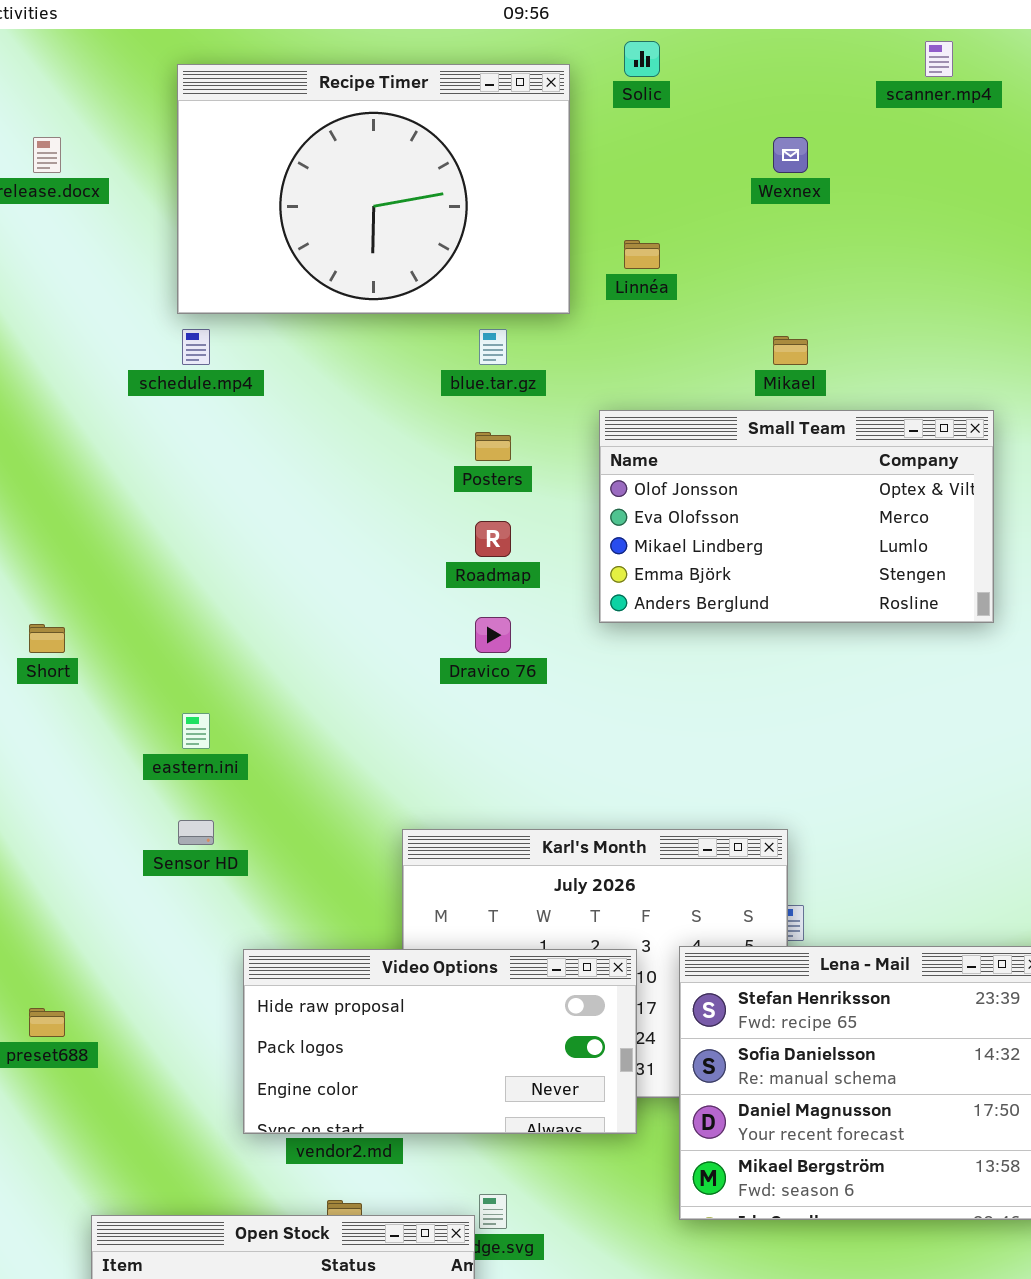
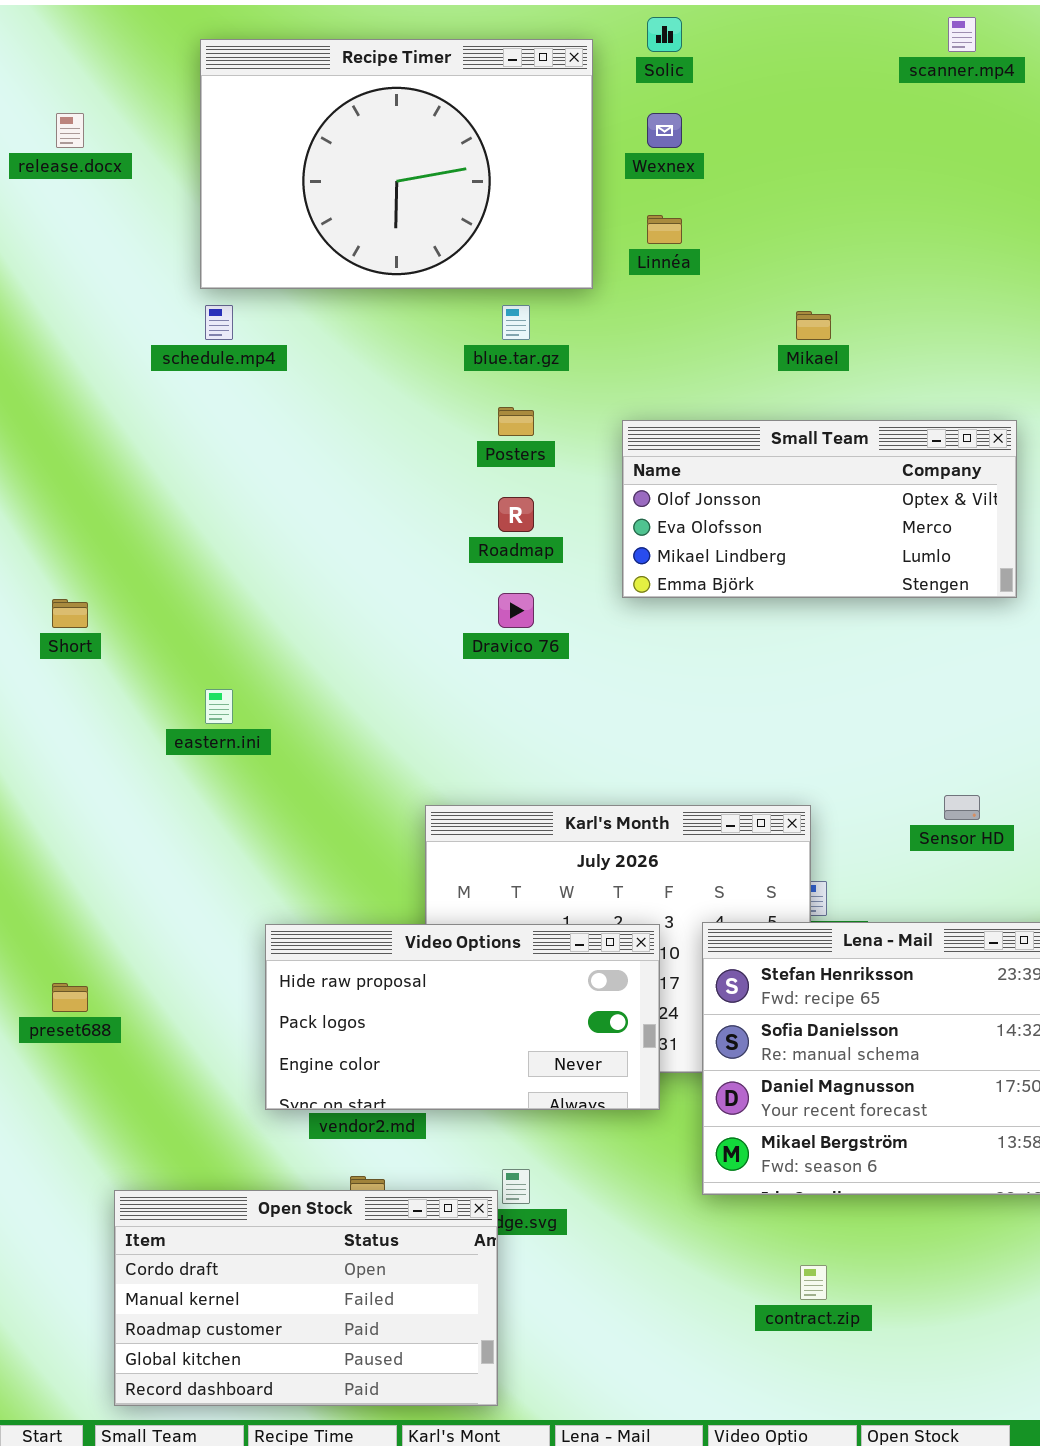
Wexnex: [773,137,808,173] -> [647,113,682,148], moved
Small Team: [599,410,994,623] -> [622,420,1017,598], resized
Sensor HD: [178,820,214,845] -> [944,795,980,820], moved

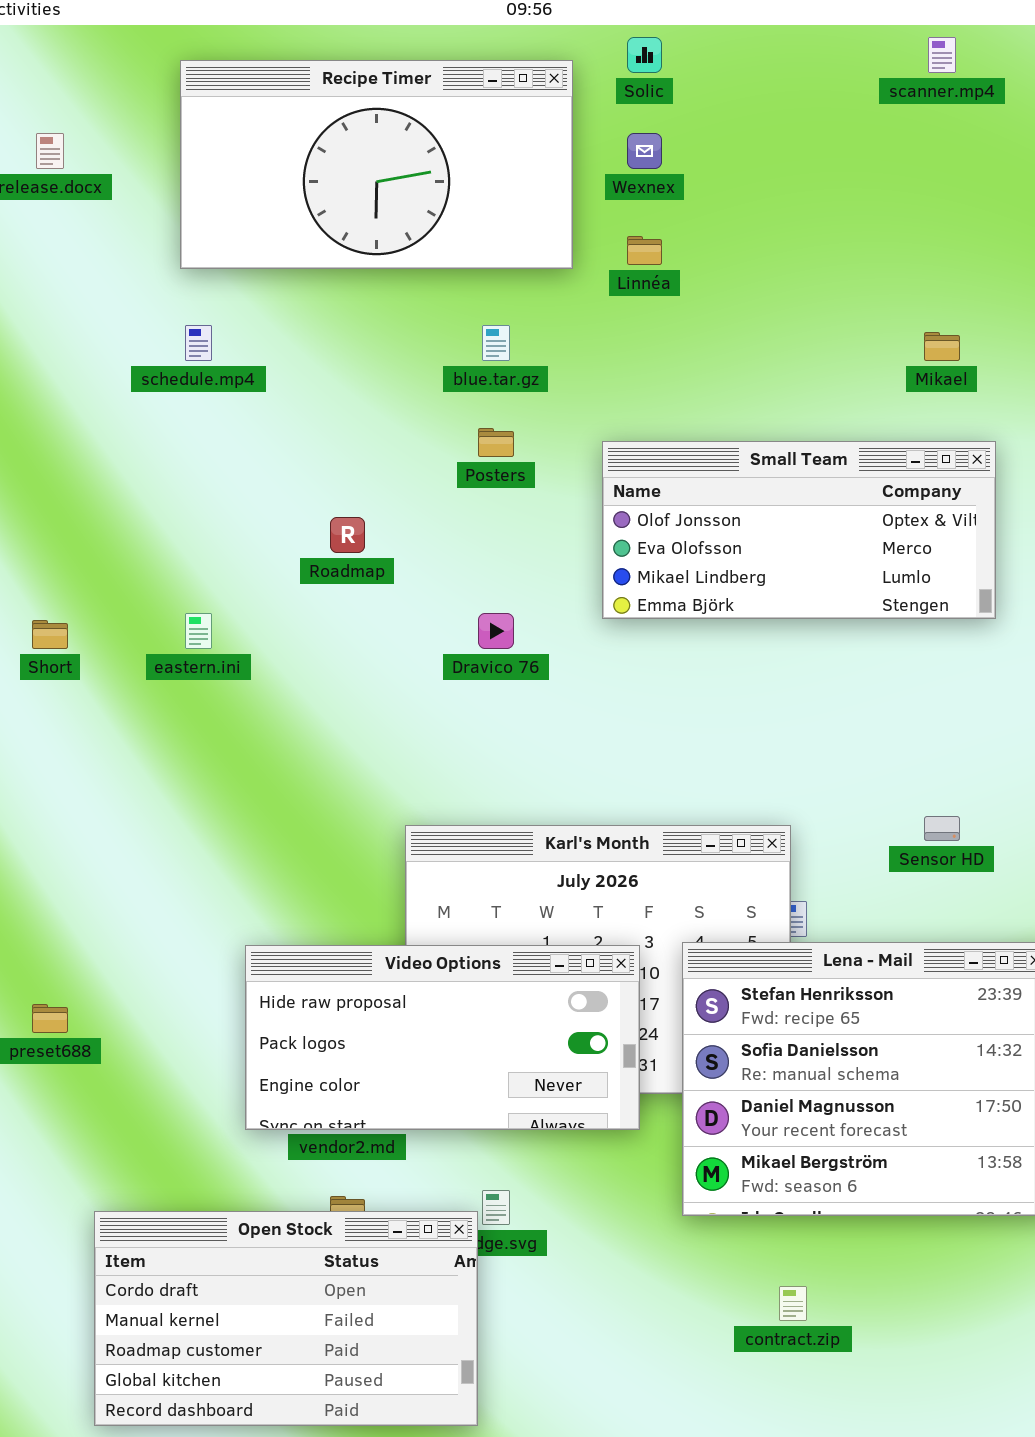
Recipe Timer: [200,39,593,289] -> [180,60,573,269], resized
Mikael: [796,311,831,340] -> [924,332,960,361], moved
Roadmap: [498,497,534,532] -> [330,517,365,553], moved
eastern.ini: [205,689,233,724] -> [185,613,212,649], moved

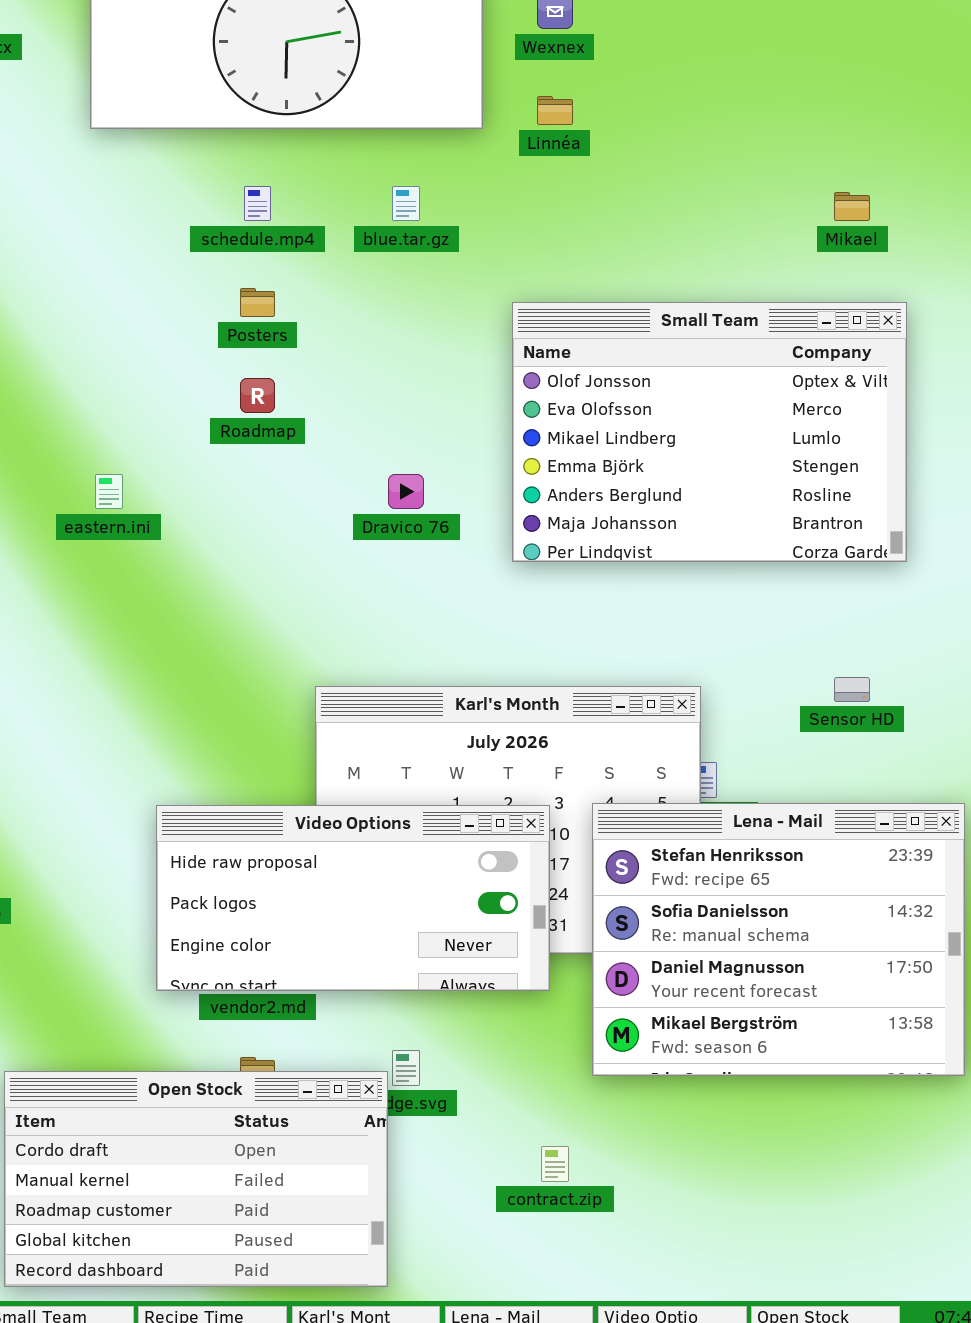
schedule.mp4: [185,325,212,361] -> [244,186,271,221], moved
Posters: [478,428,514,457] -> [240,288,275,317], moved
Small Team: [602,441,996,619] -> [512,302,907,562], resized
contract.zip: [779,1286,807,1321] -> [541,1146,569,1182], moved

